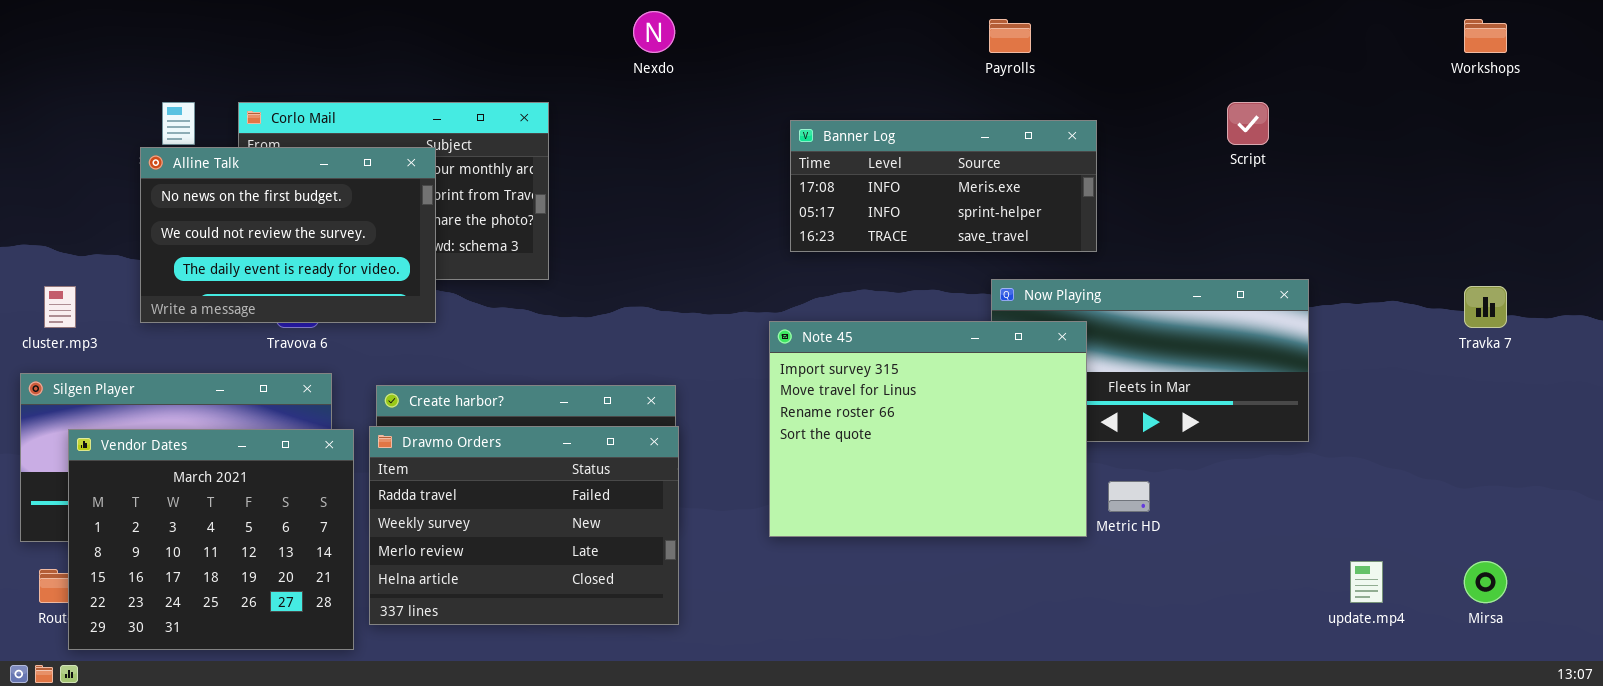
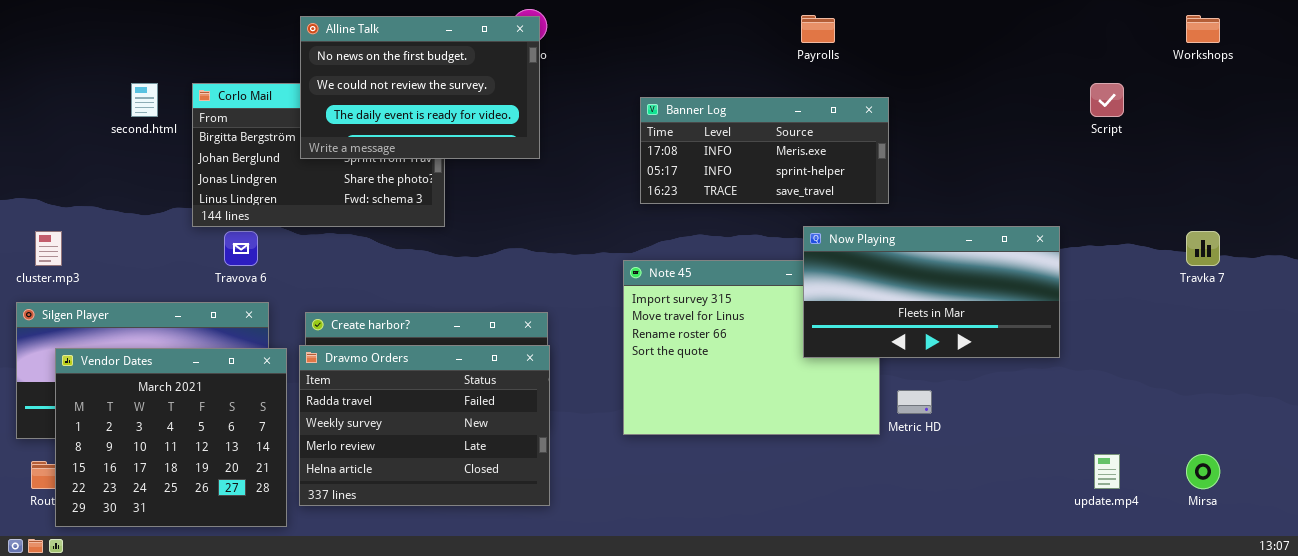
Script: [1227,102,1269,145] -> [1090,83,1124,117], moved
Alline Talk: [140,147,436,323] -> [300,16,540,159], moved
Now Playing: [991,279,1309,442] -> [803,226,1060,358], raised

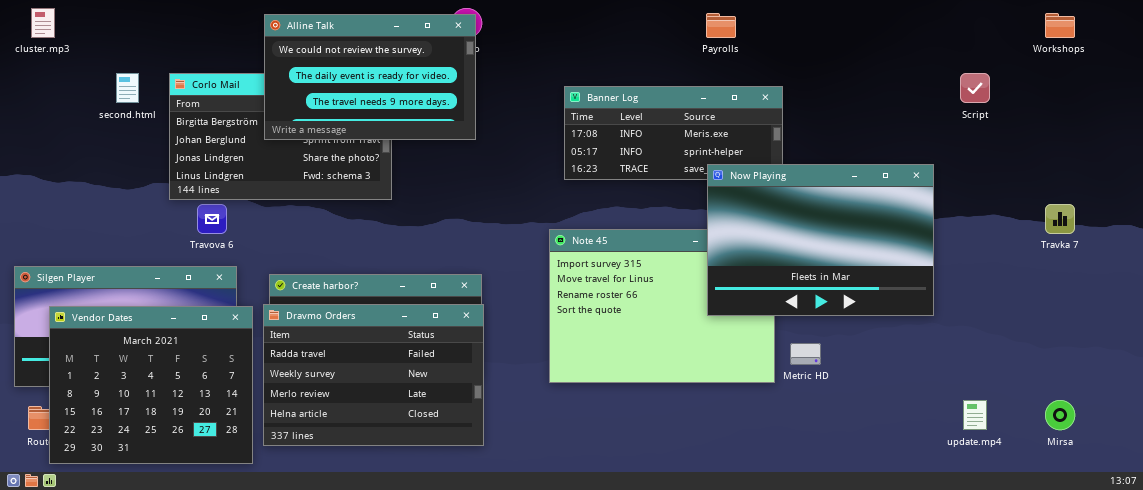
Alline Talk: [300,16,540,159] -> [264,14,476,140], scrolled down 1 row
Now Playing: [803,226,1060,358] -> [707,164,934,316], resized
cluster.mp3: [35,231,62,266] -> [31,8,55,38], moved

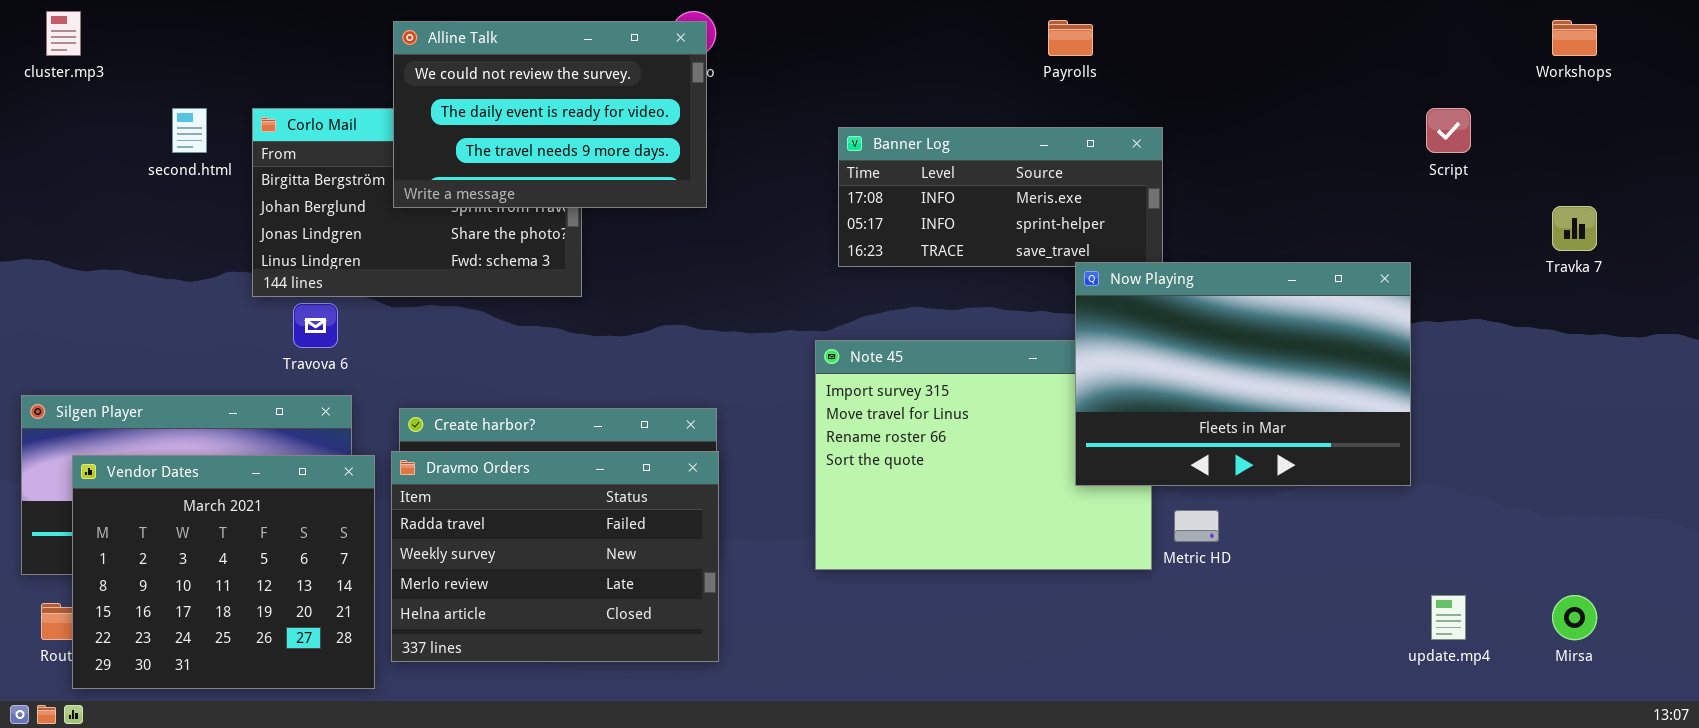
Now Playing: [707,164,934,316] -> [1075,262,1411,486], moved
Travka 7: [1045,204,1075,234] -> [1552,206,1597,251], moved

